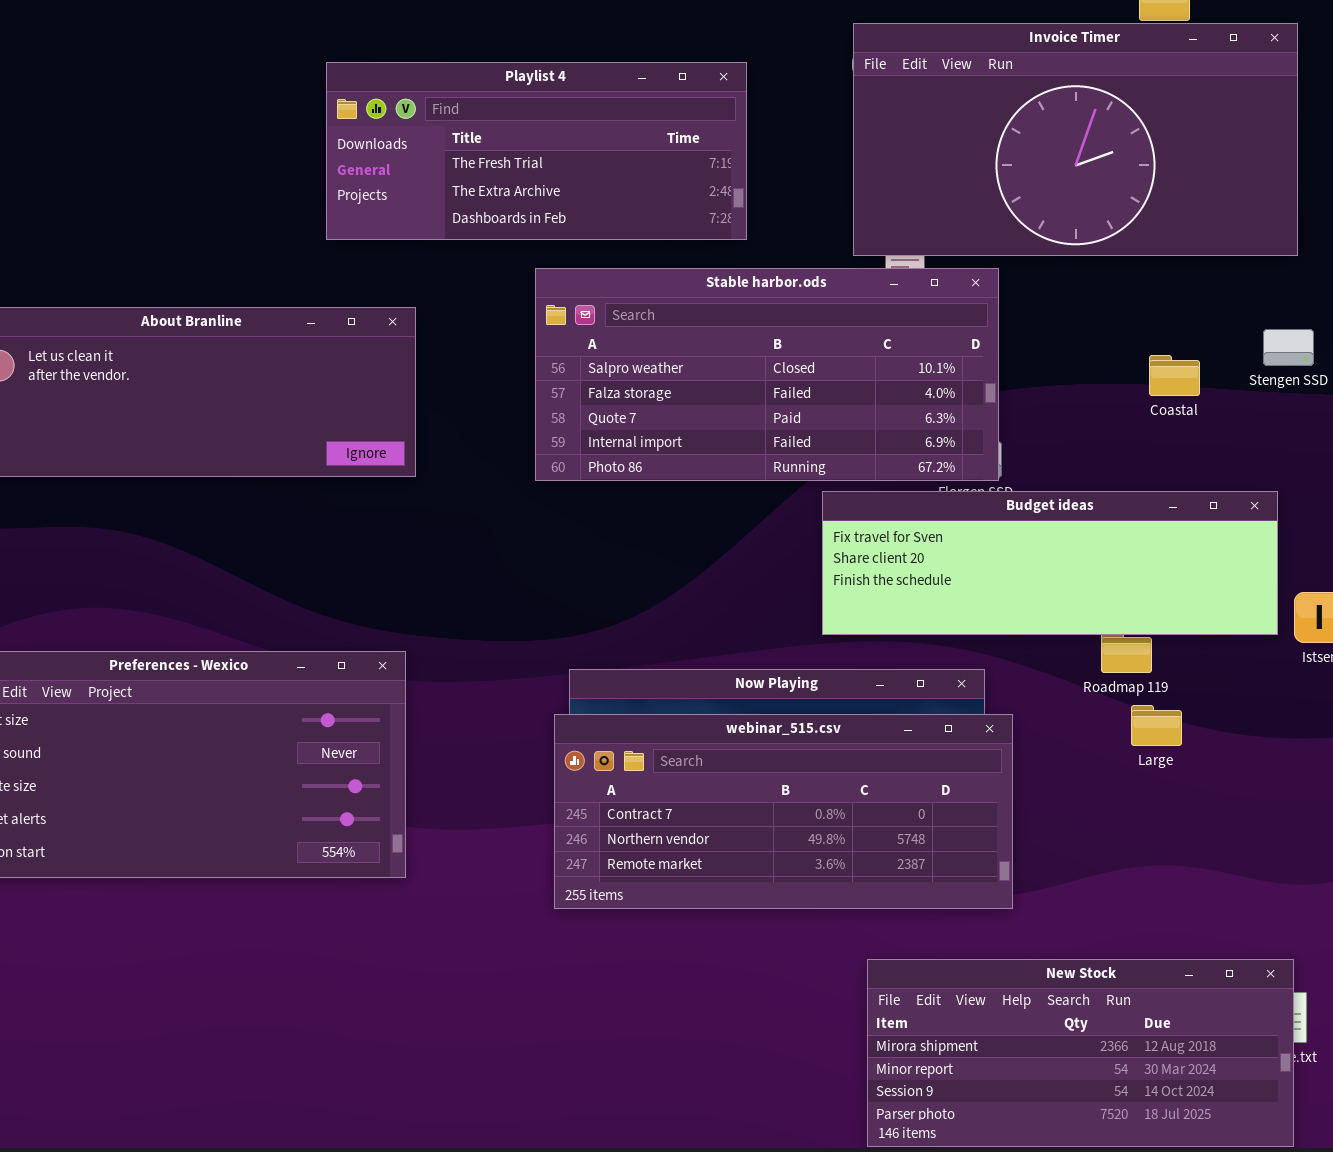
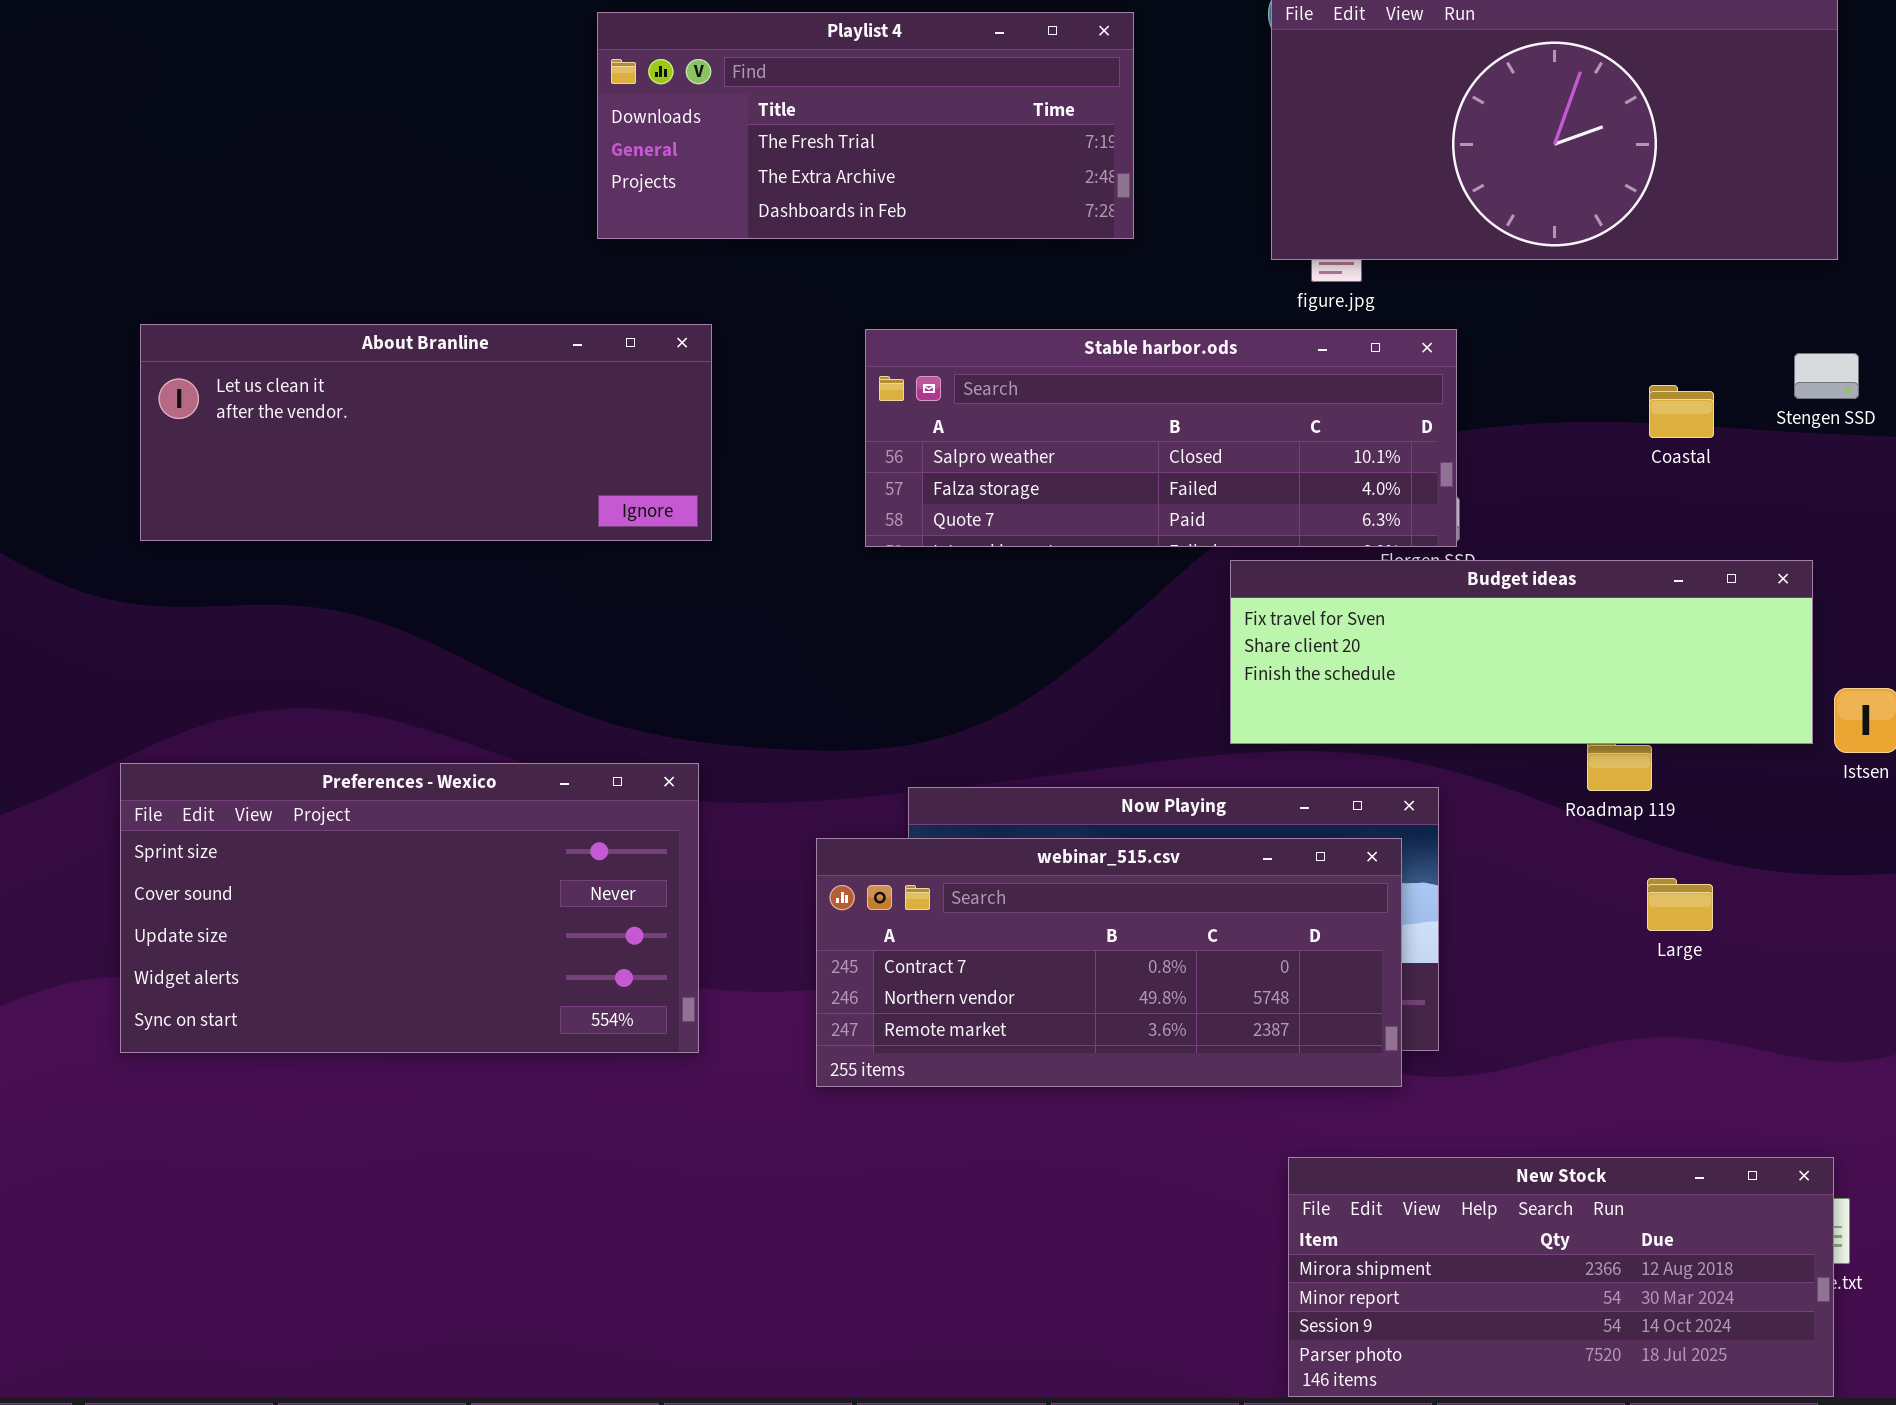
Stable harbor.ods: [535,268,999,481] -> [865,329,1457,547], resized
Large: [1131,705,1182,746] -> [1647,878,1713,931], moved
webinar_515.csv: [554,714,1013,909] -> [816,838,1402,1087], moved

